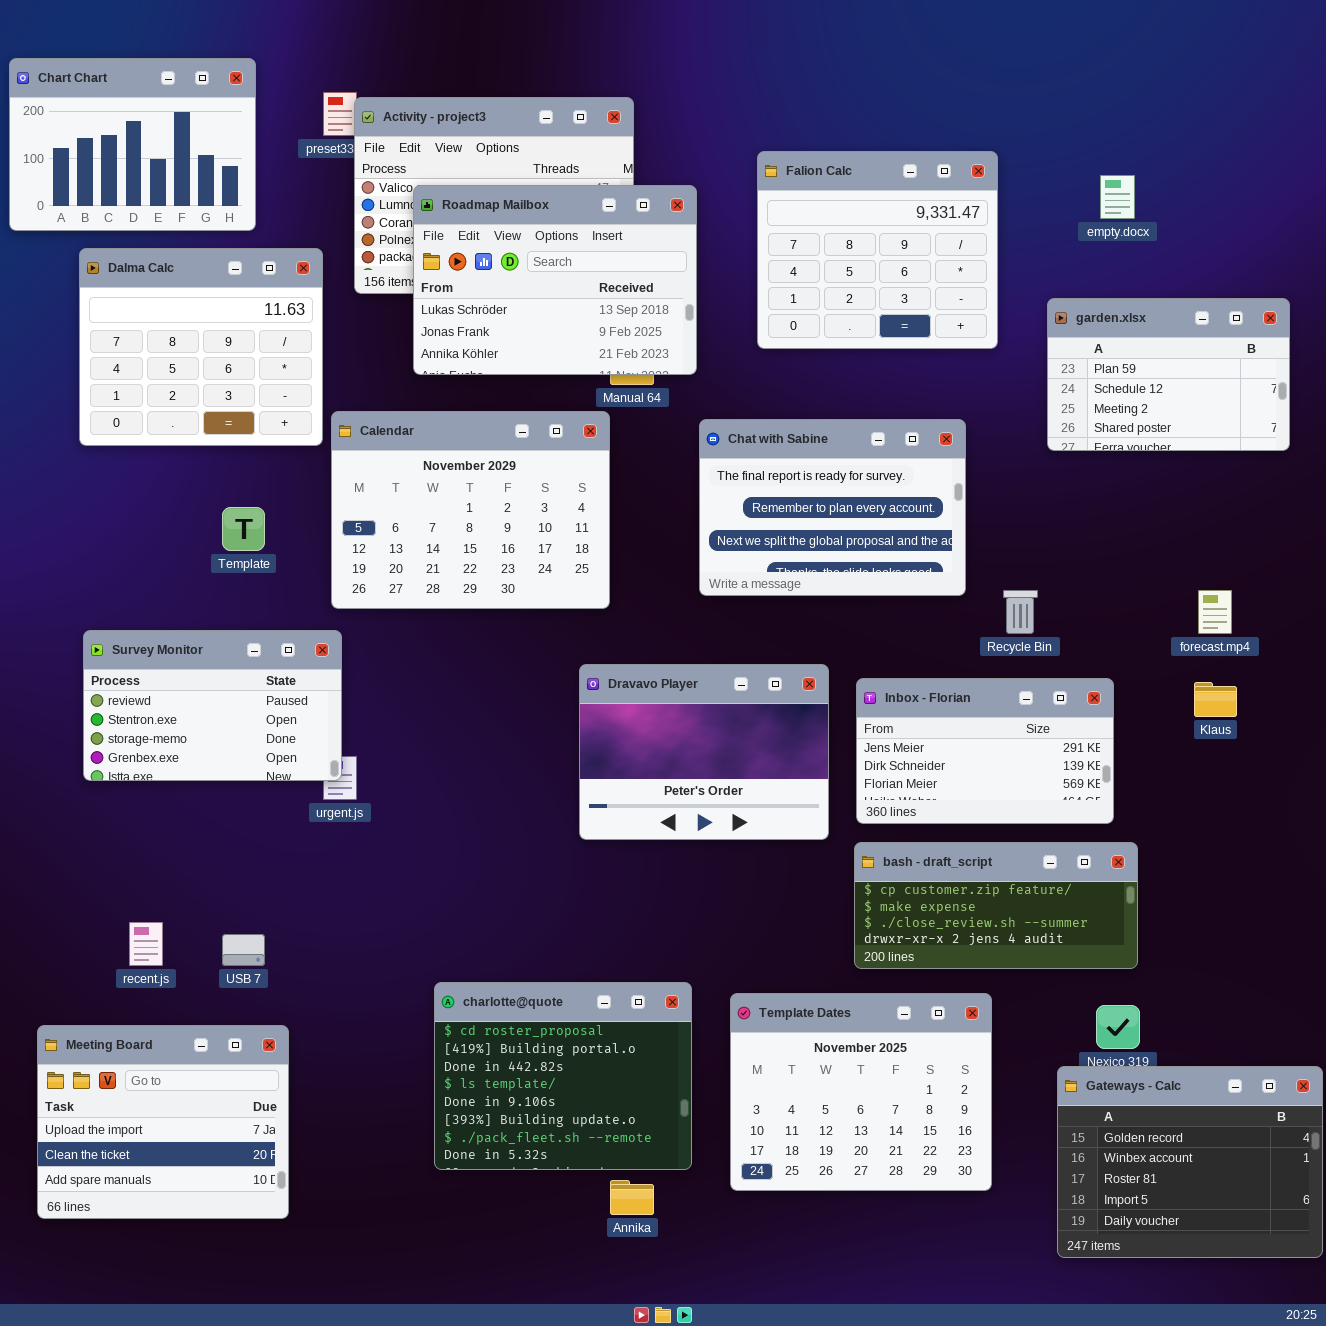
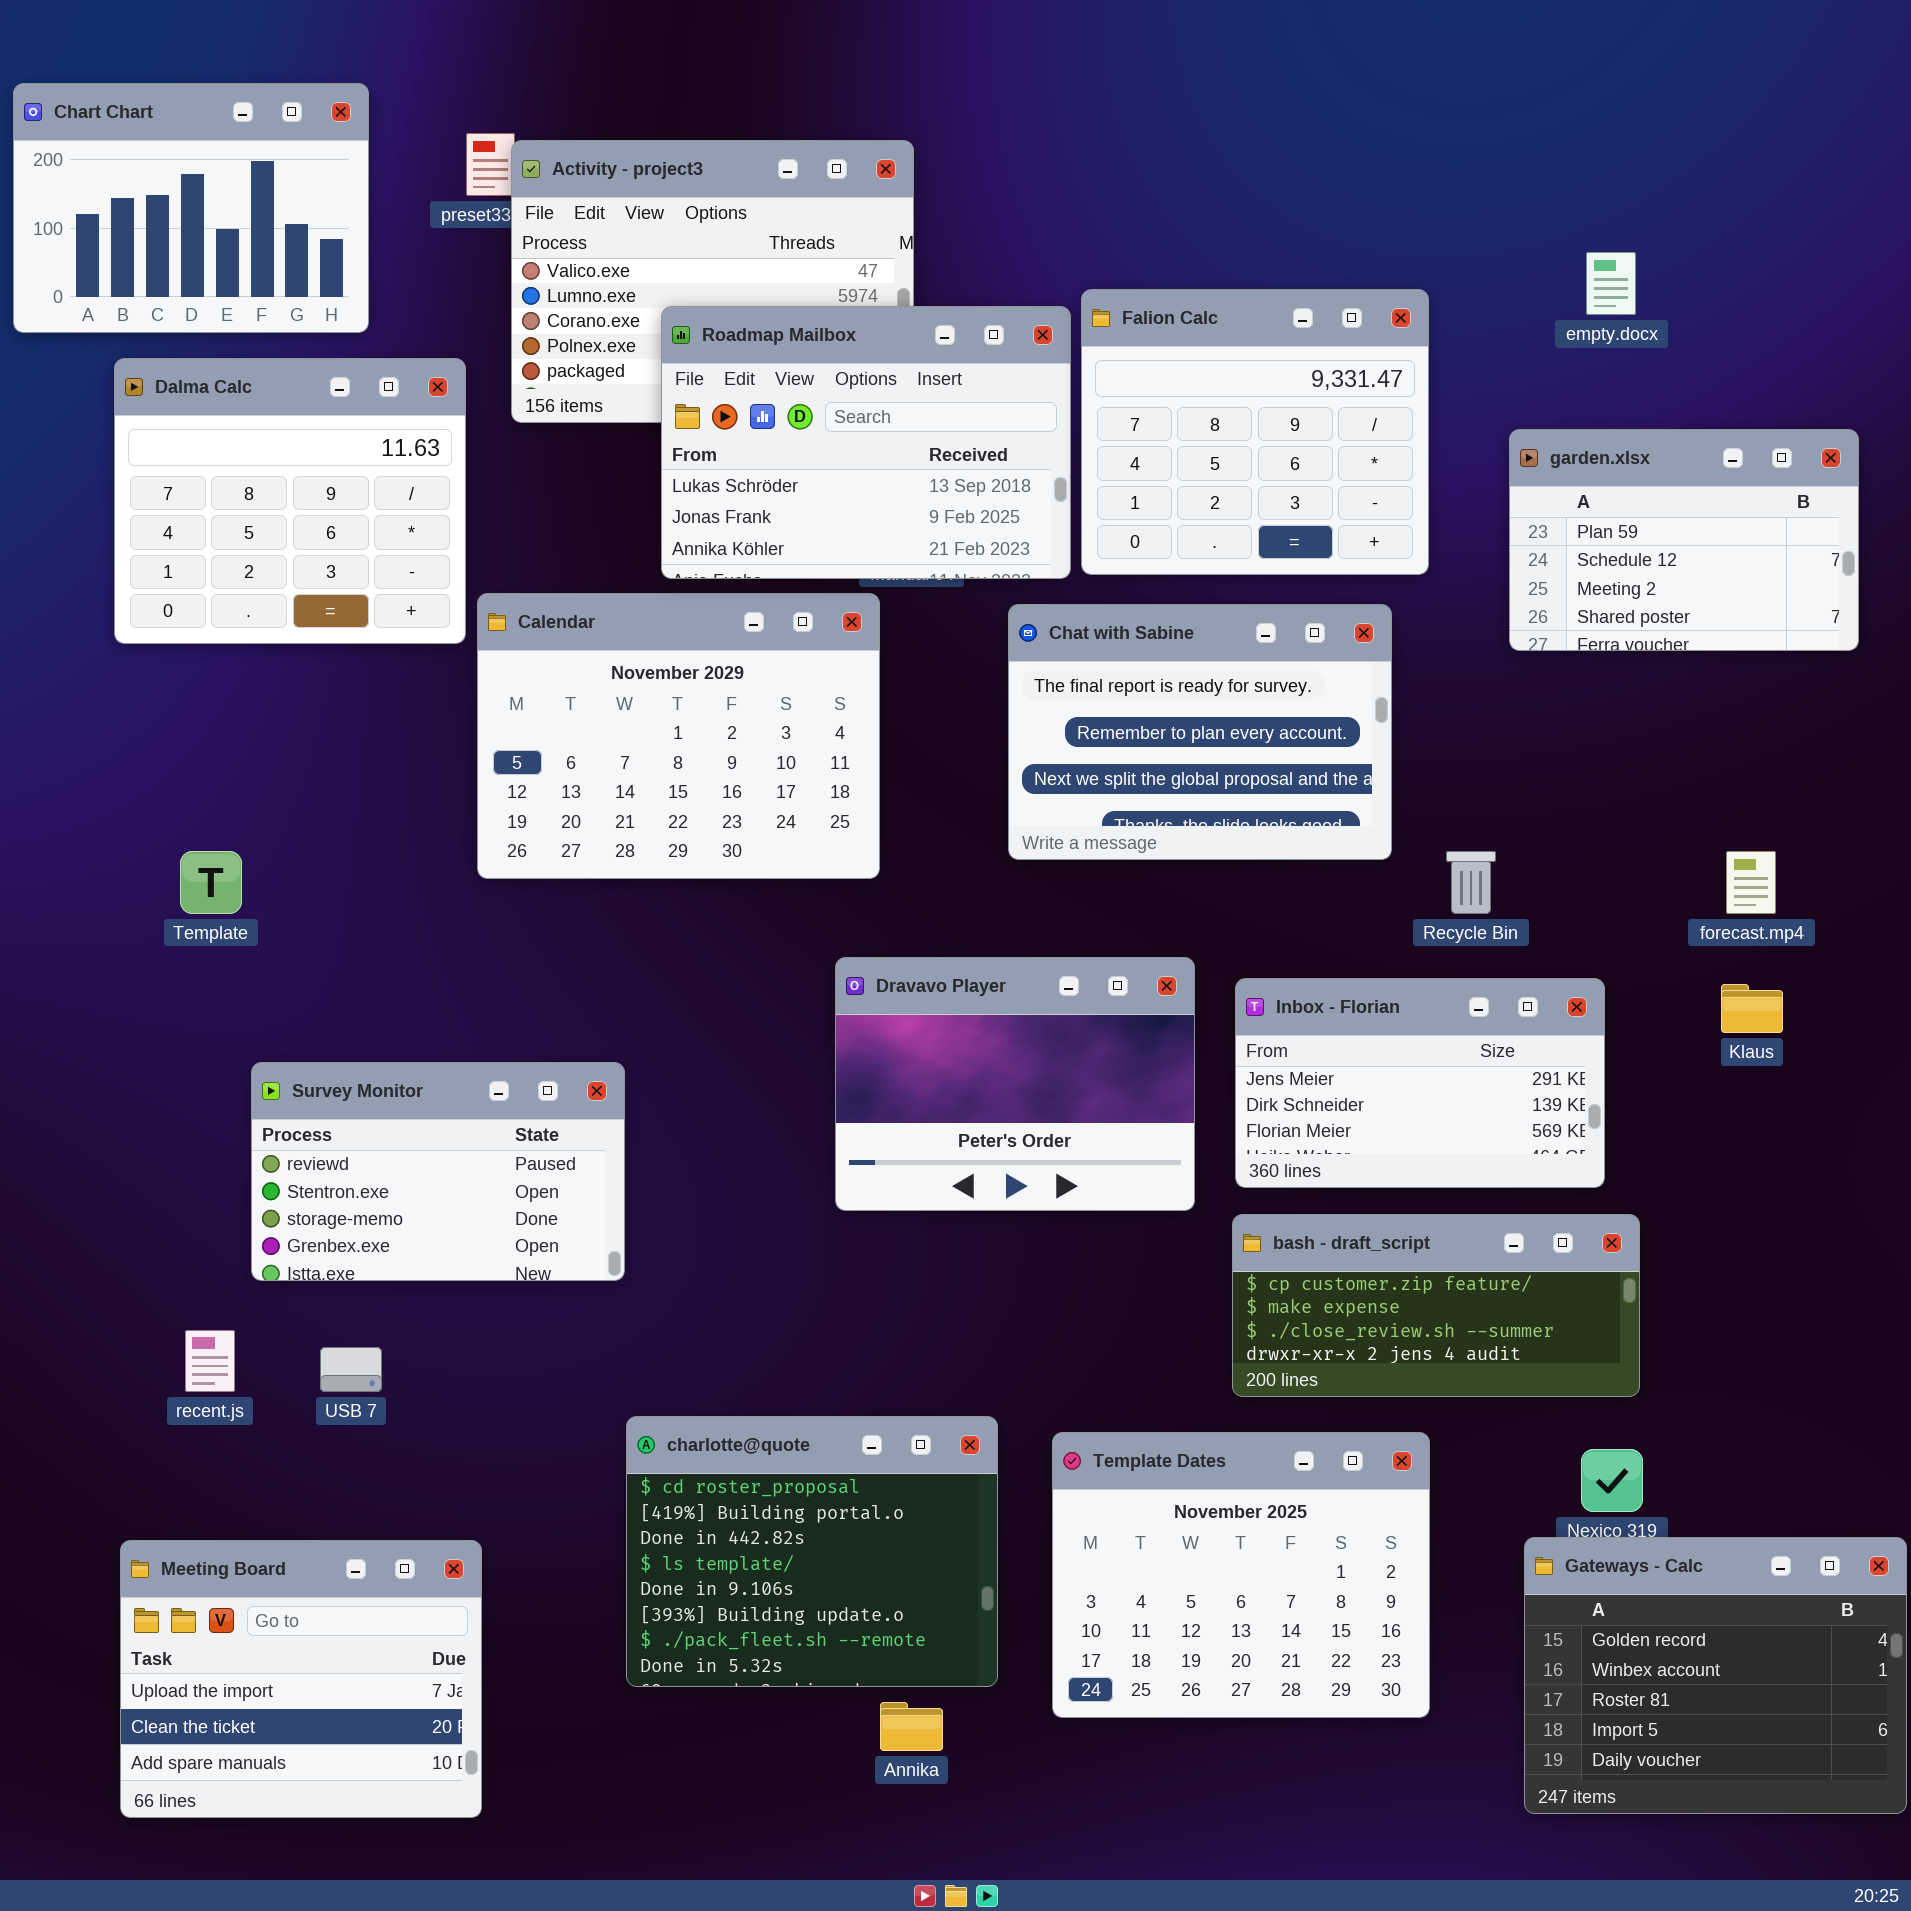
Falion Calc: [757,151,998,349] -> [1081,289,1429,575], moved
Roadmap Mailbox: [413,185,697,375] -> [661,306,1071,579], moved
Template: [222,507,265,551] -> [180,851,242,914], moved
Survey Monitor: [83,630,342,781] -> [251,1062,625,1281], moved
Meeting Board: [37,1025,289,1219] -> [120,1540,482,1818], moved

